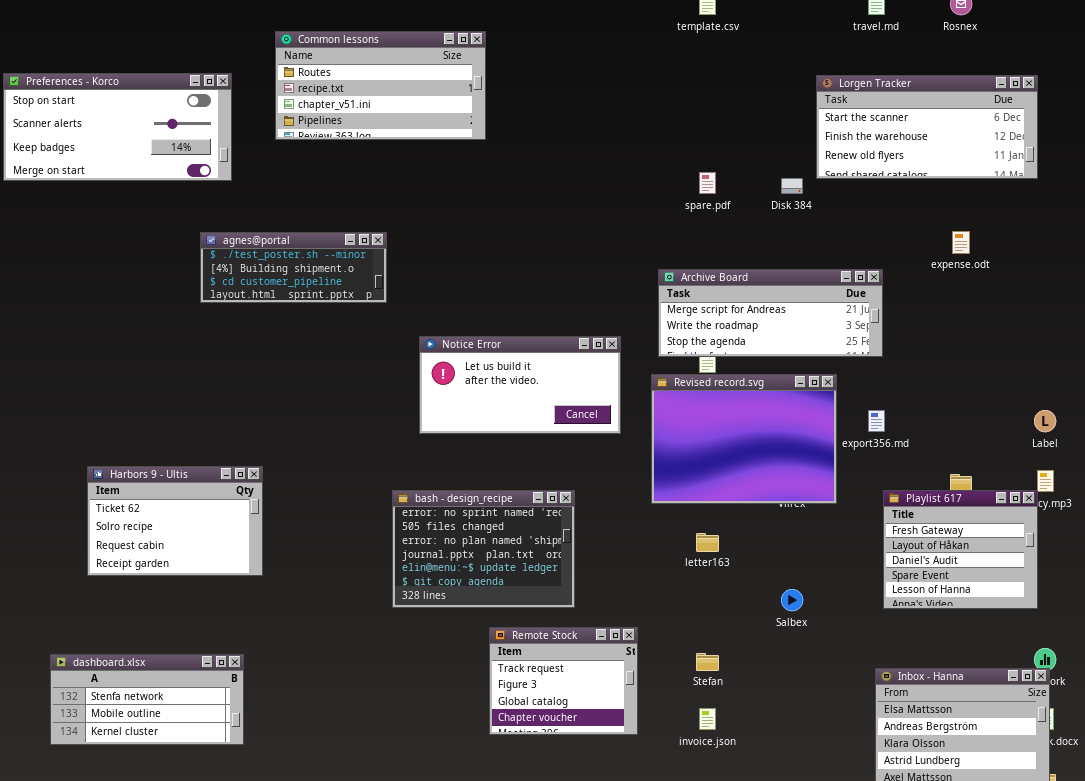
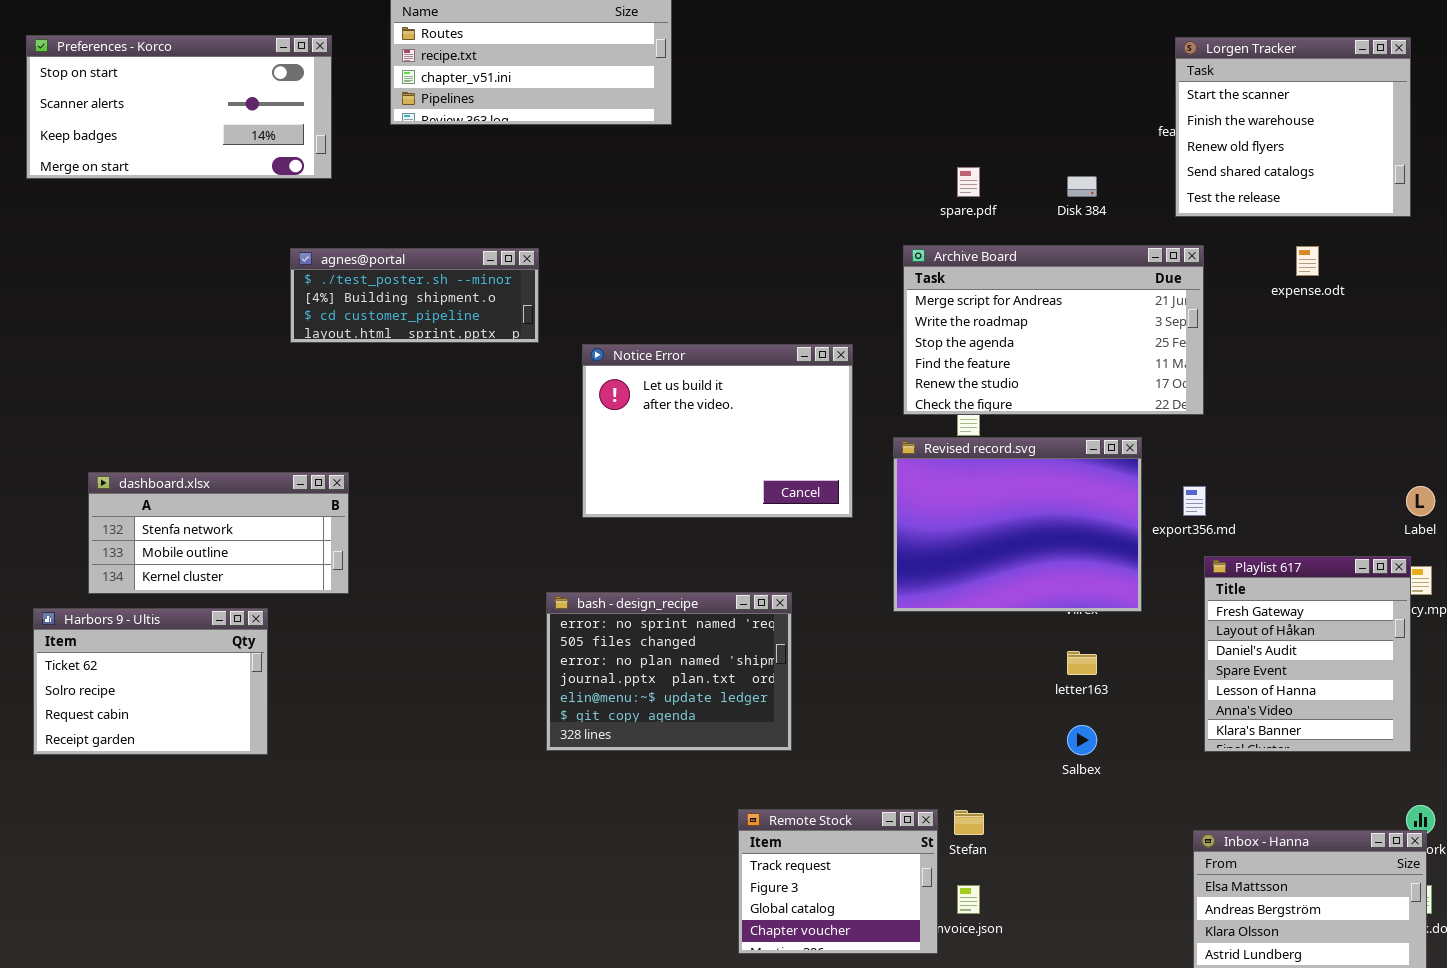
Lorgen Tracker: [816,75,1038,179] -> [1175,37,1411,217], resized
Archive Board: [658,269,883,357] -> [903,245,1204,415], resized
Notice Error: [419,336,621,434] -> [582,344,853,518], resized
Harbors 9 - Ultis: [87,466,263,576] -> [33,608,268,755], moved
Playlist 617: [883,490,1038,609] -> [1204,556,1411,752], resized
letter163: [696,533,719,552] -> [1067,651,1097,675], moved
Remote Stock: [489,627,638,735] -> [738,809,938,954], moved
dashboard.xlsx: [50,654,244,745] -> [88,472,349,594], moved

